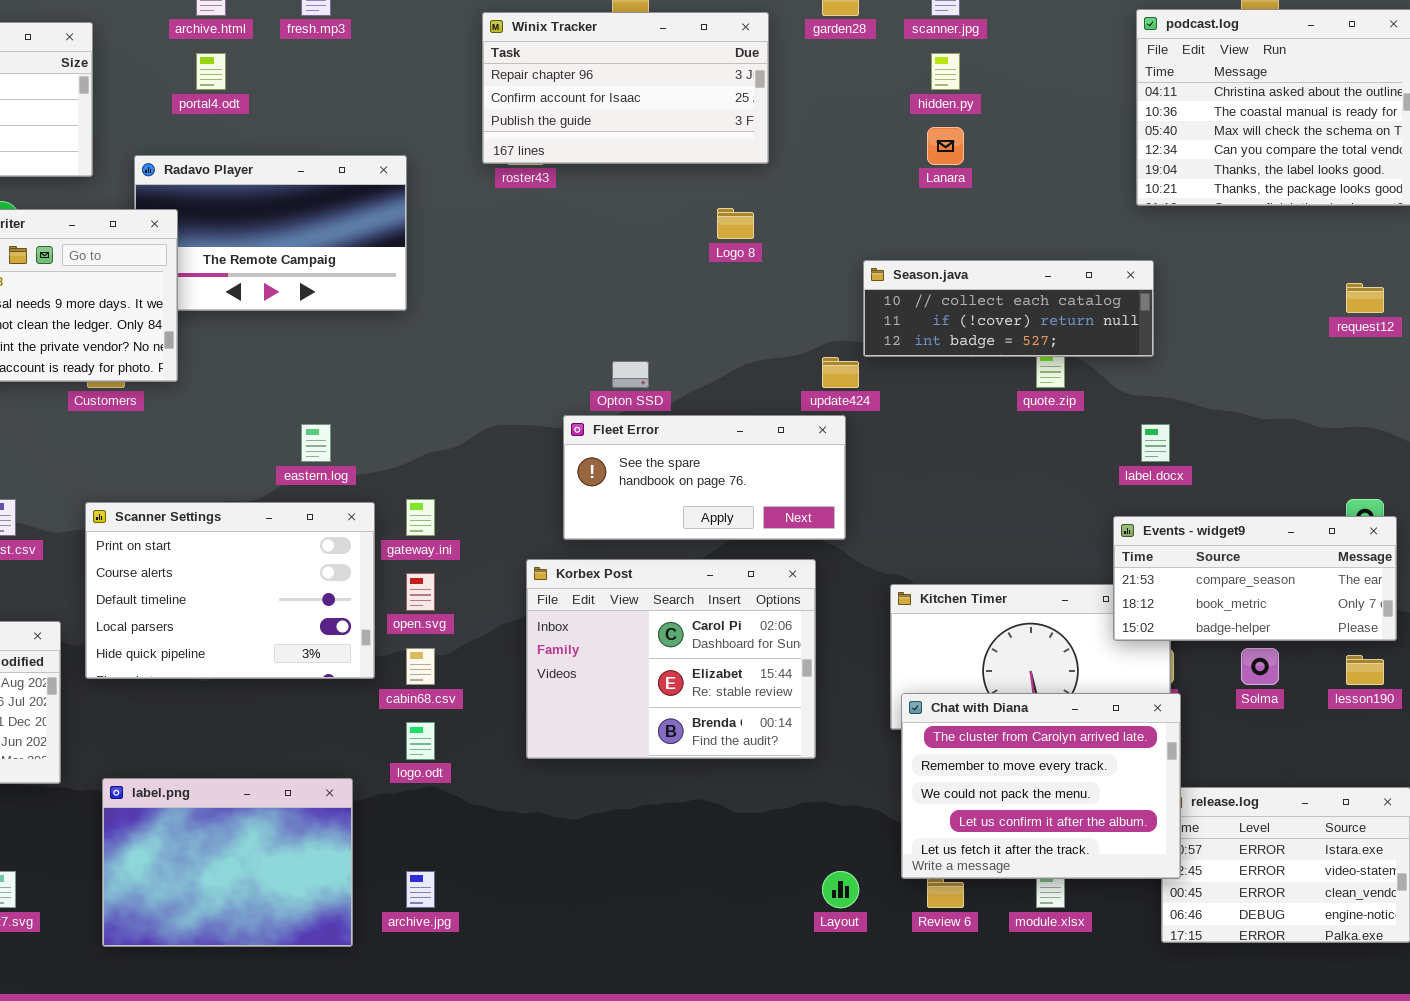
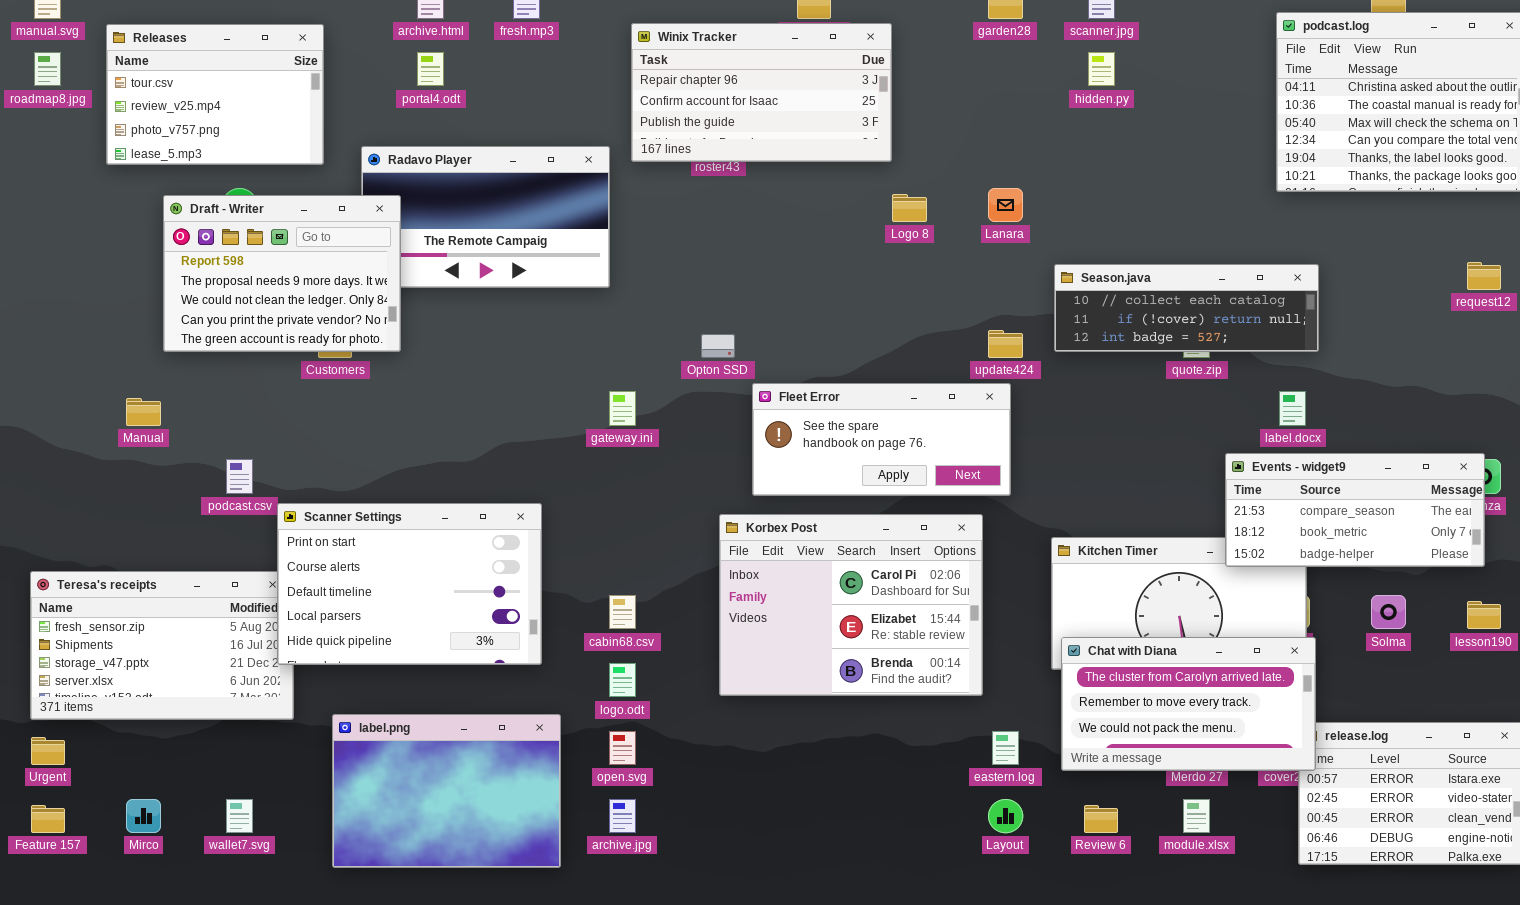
Winix Tracker: [482,12,769,164] -> [631,23,892,162], moved
Lanara: [927,127,964,165] -> [988,188,1023,222], moved
Season.java: [863,260,1154,357] -> [1054,264,1319,352], moved
Opton SSD: [612,361,649,388] -> [701,334,735,358], moved
eastern.log: [301,424,331,462] -> [992,731,1019,765], moved
gateway.ini: [406,499,435,536] -> [609,391,636,426], moved
Scanner Settings: [85,502,375,679] -> [277,503,542,665], moved
Events - widget9: [1113,516,1397,641] -> [1225,453,1485,567], moved
open.svg: [406,573,435,611] -> [609,731,636,765], moved
Chat with Diana: [901,693,1181,879] -> [1061,637,1316,771], resized

